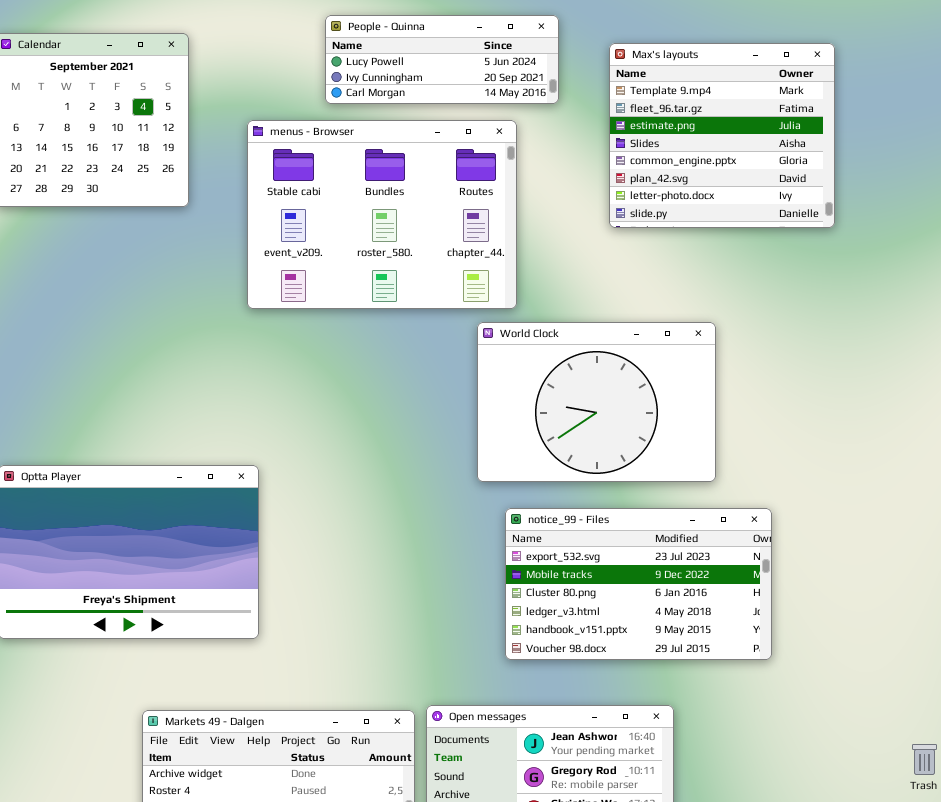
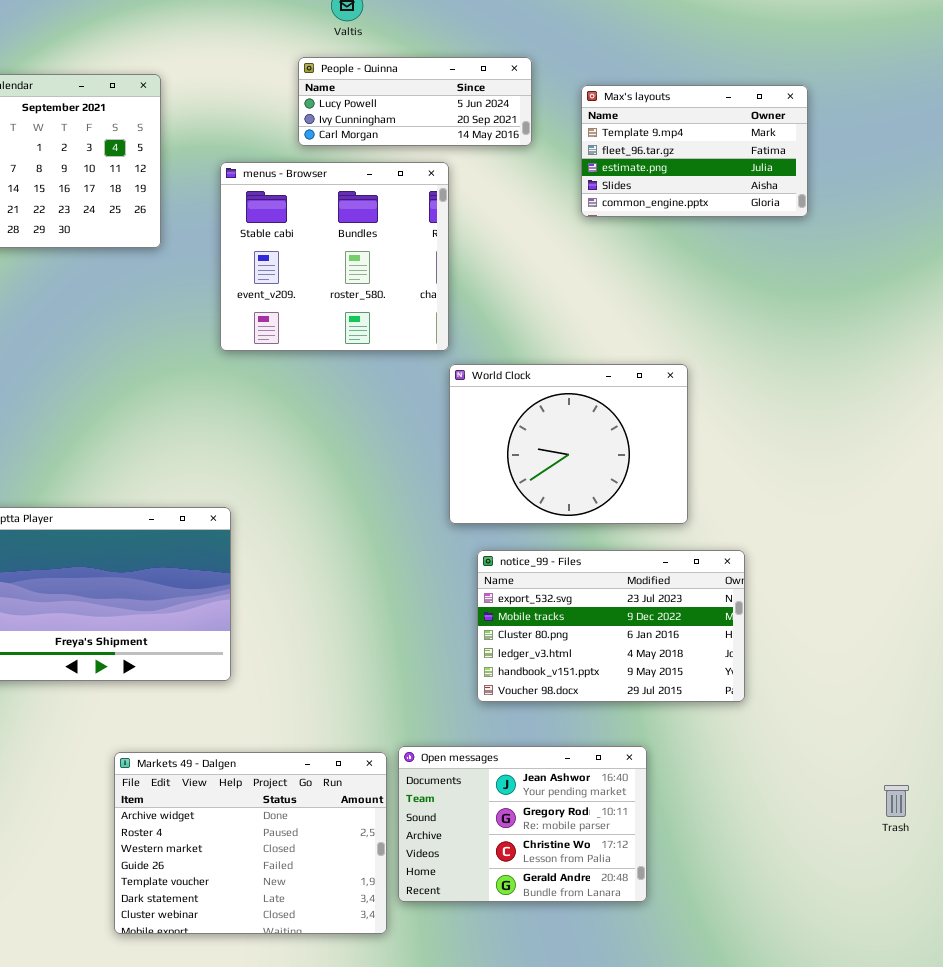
Max's layouts: [609,43,835,228] -> [581,85,808,217], resized
menus - Browser: [247,120,517,309] -> [220,162,449,351], resized

